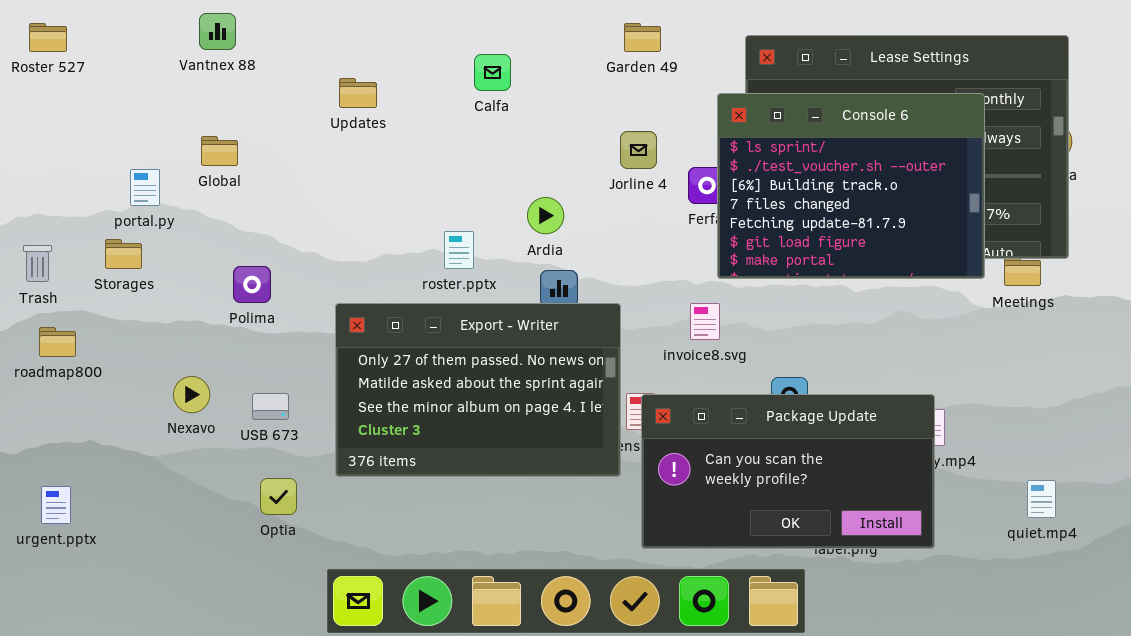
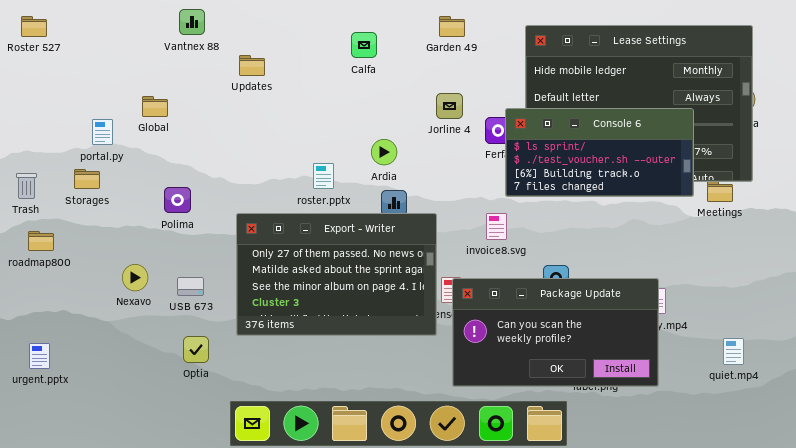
Vantnex 88: [199,13,236,50] -> [179,9,205,35], moved
Calfa: [474,54,511,91] -> [351,32,377,58], moved
Console 6: [717,93,985,279] -> [505,108,694,197], resized

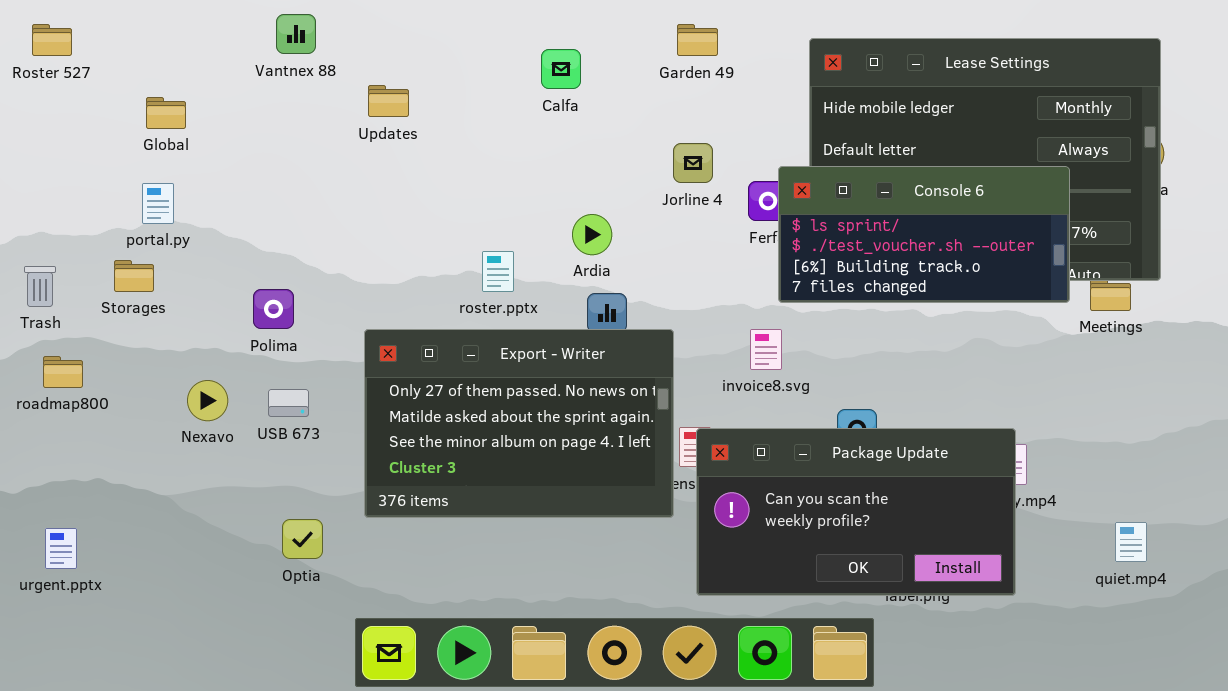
Global: [142,96,168,117] -> [146,97,186,129], moved
Nexavo: [122,264,148,291] -> [187,380,228,421], moved
USB 673: [177,277,204,296] -> [268,389,309,417], moved

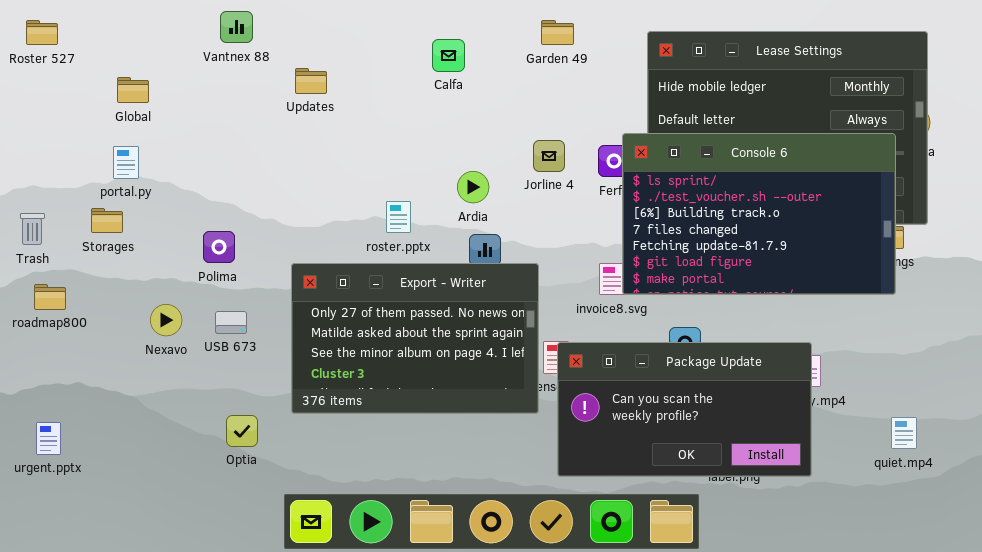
Jorline 4: [673,143,713,183] -> [533,140,565,172], moved
Console 6: [778,166,1070,303] -> [622,133,896,295], resized

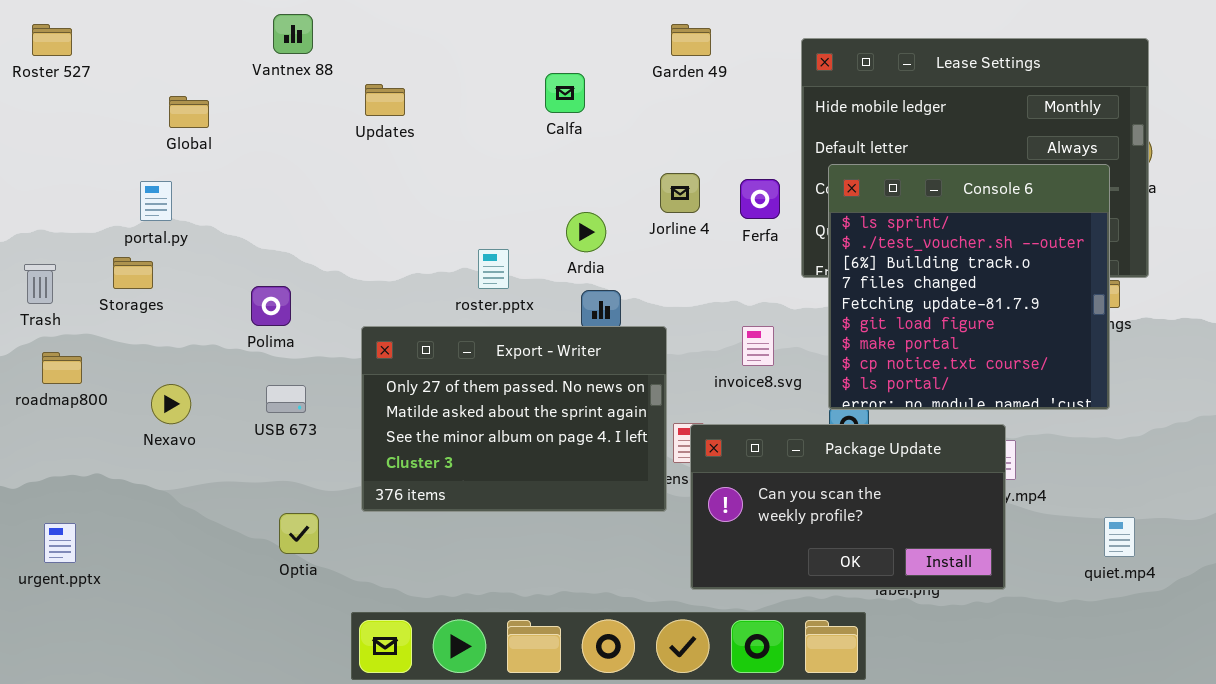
Calfa: [432,39,465,72] -> [545,73,585,113], moved
Global: [117,77,149,103] -> [169,96,209,128], moved
Console 6: [622,133,896,295] -> [828,164,1110,410], resized
Nexavo: [150,304,182,336] -> [151,384,191,424], moved

